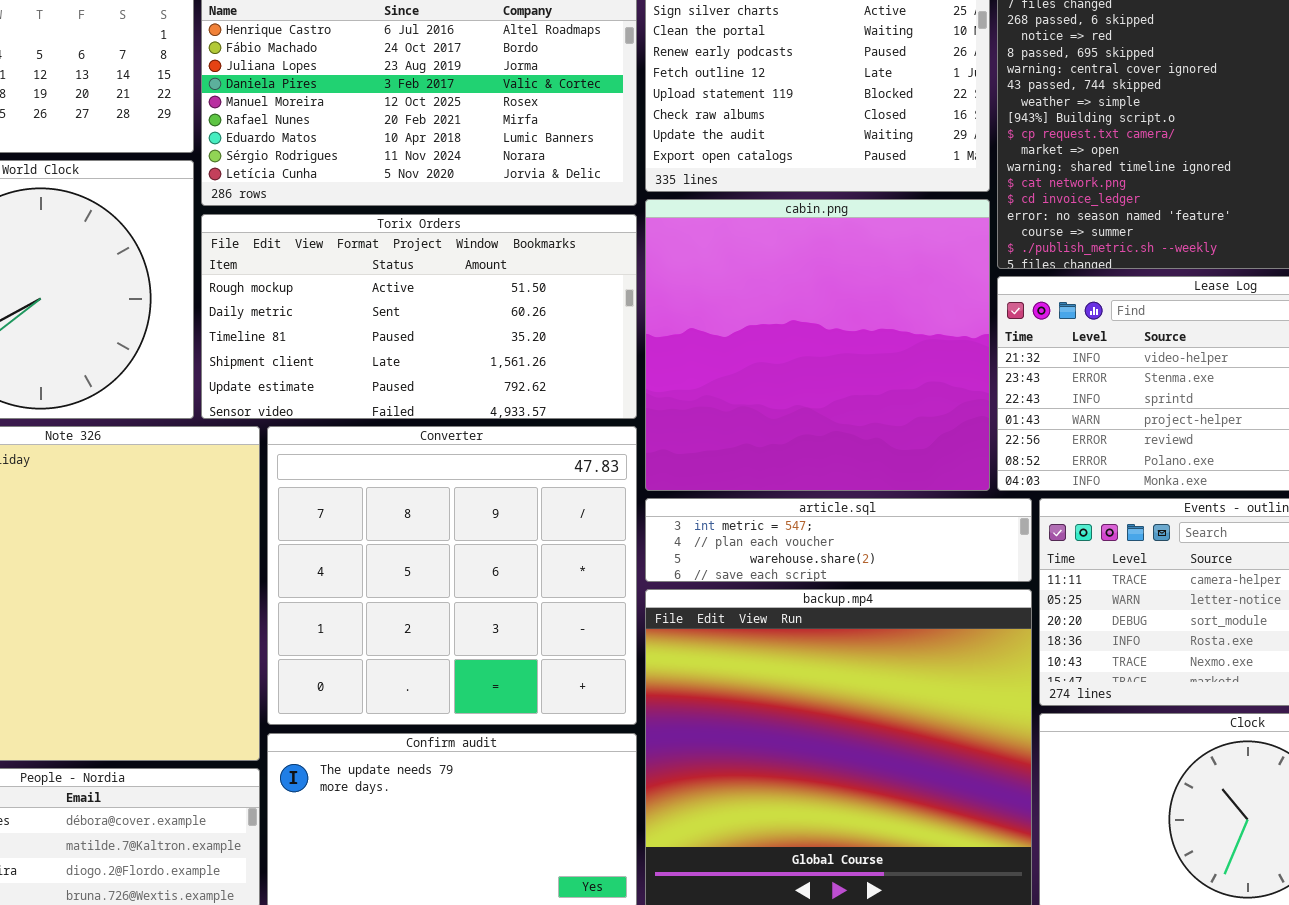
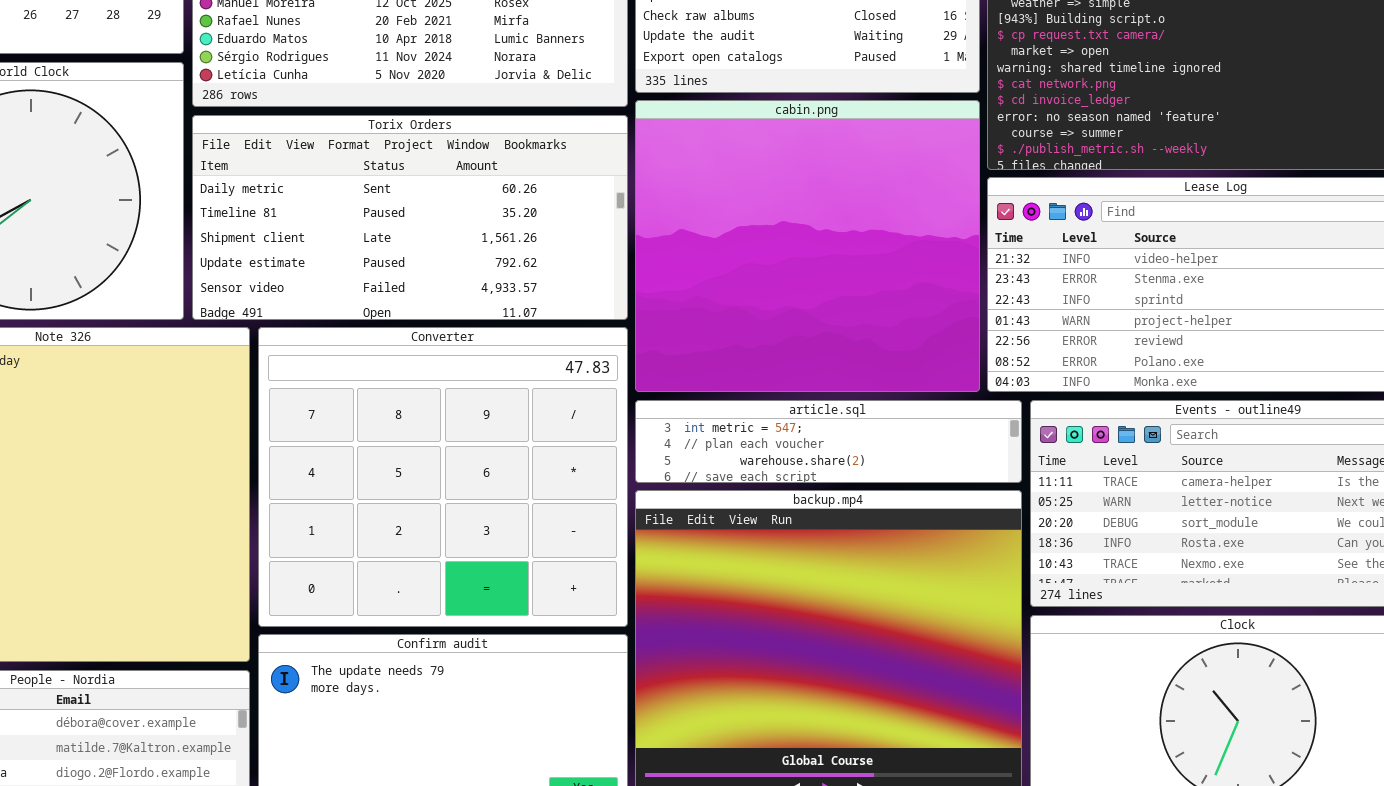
Torix Orders: [201,214,637,419] -> [192,115,628,320], scrolled down 1 row

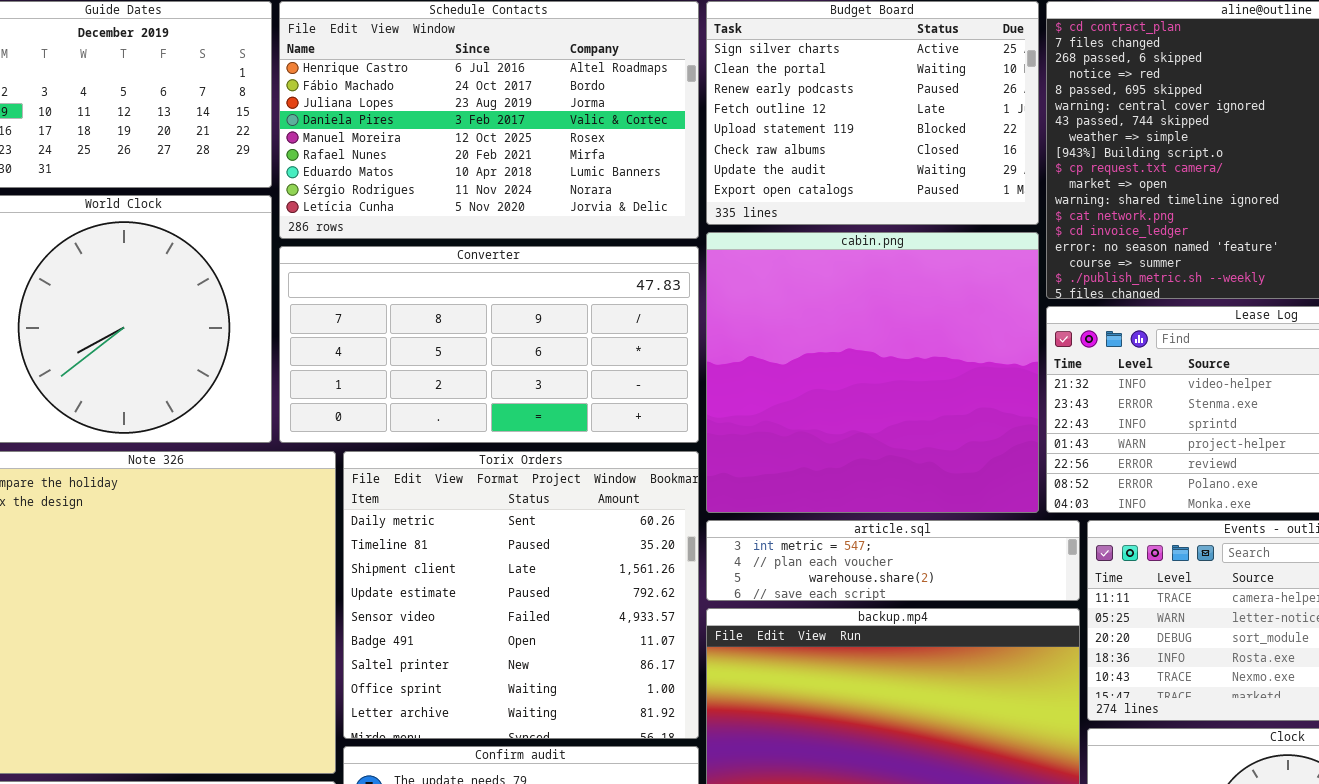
Torix Orders: [192,115,628,320] -> [343,451,699,739], moved, resized
Converter: [258,327,628,627] -> [279,246,699,443], moved, resized

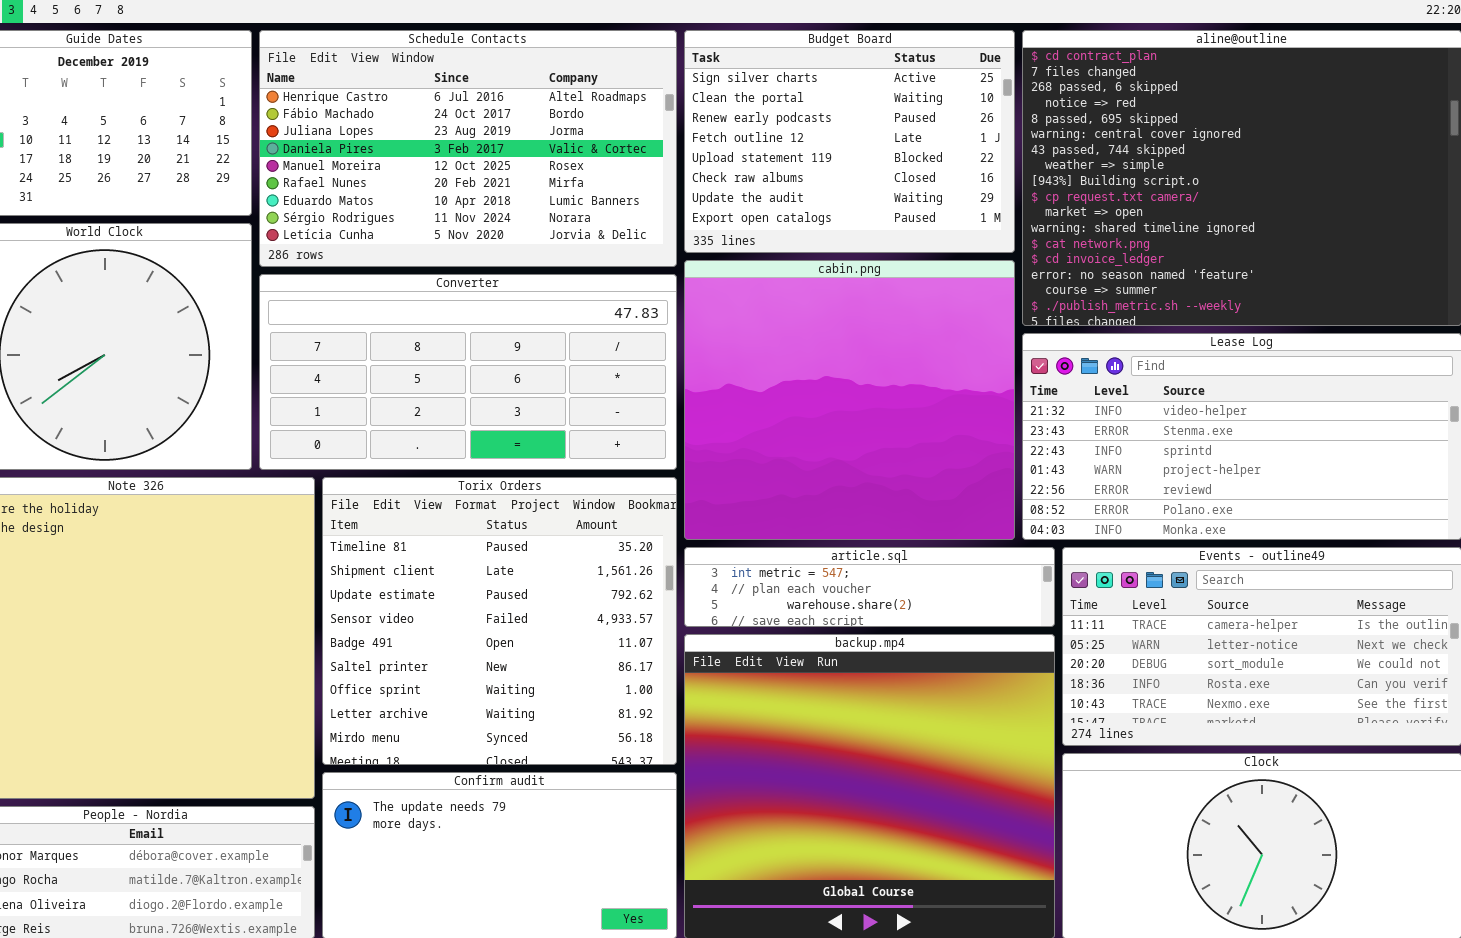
Torix Orders: [343,451,699,739] -> [322,477,677,765], scrolled down 1 row

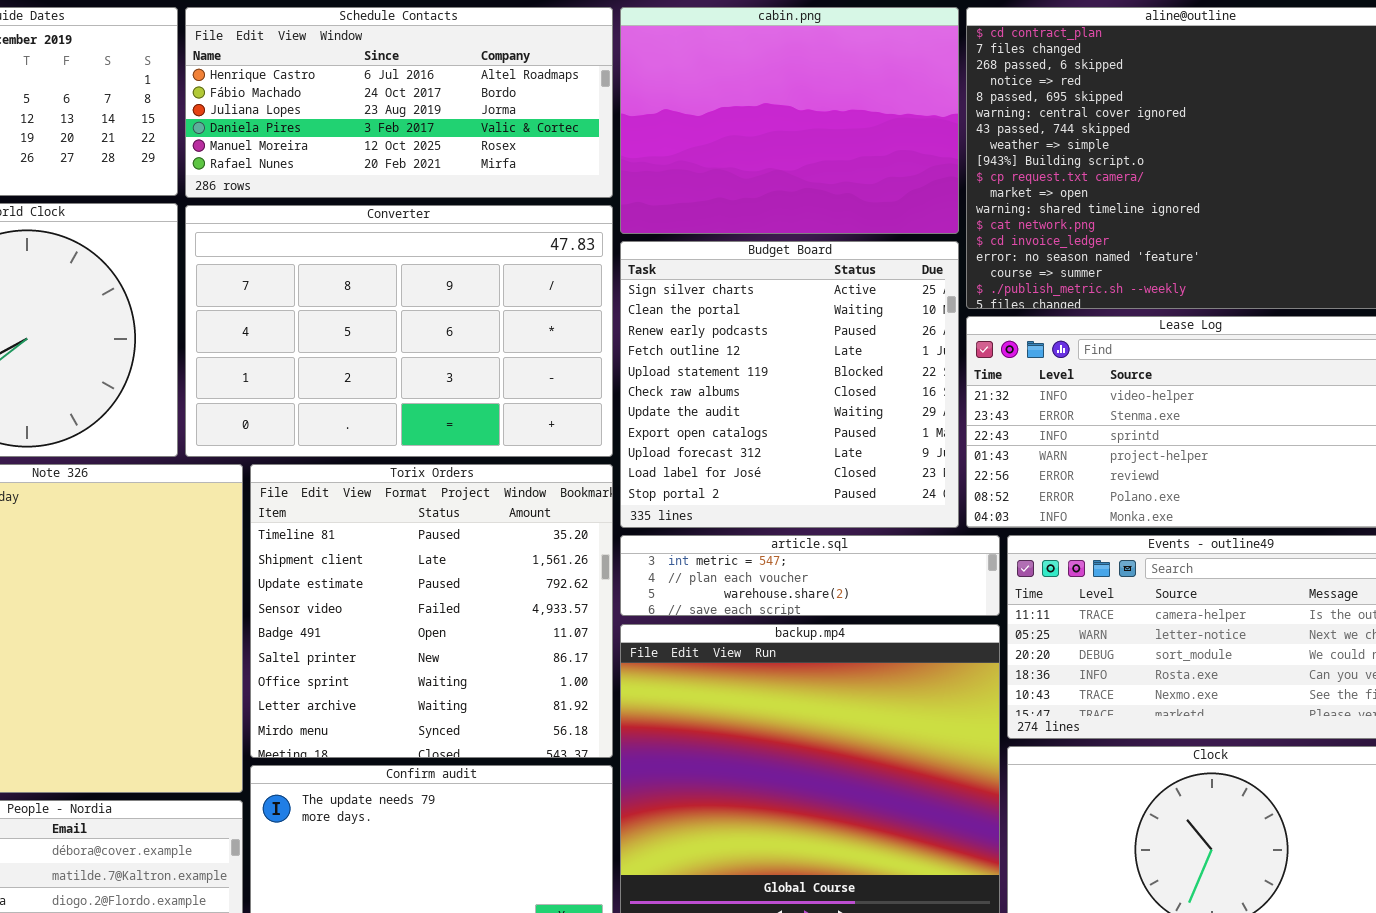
Schedule Contacts: [259,30,677,267] -> [185,7,613,198], resized
Budget Board: [684,30,1015,253] -> [620,241,959,528], moved, resized
cabin.png: [684,260,1015,540] -> [620,7,959,234], moved, resized
Converter: [259,274,677,470] -> [185,205,613,457], resized

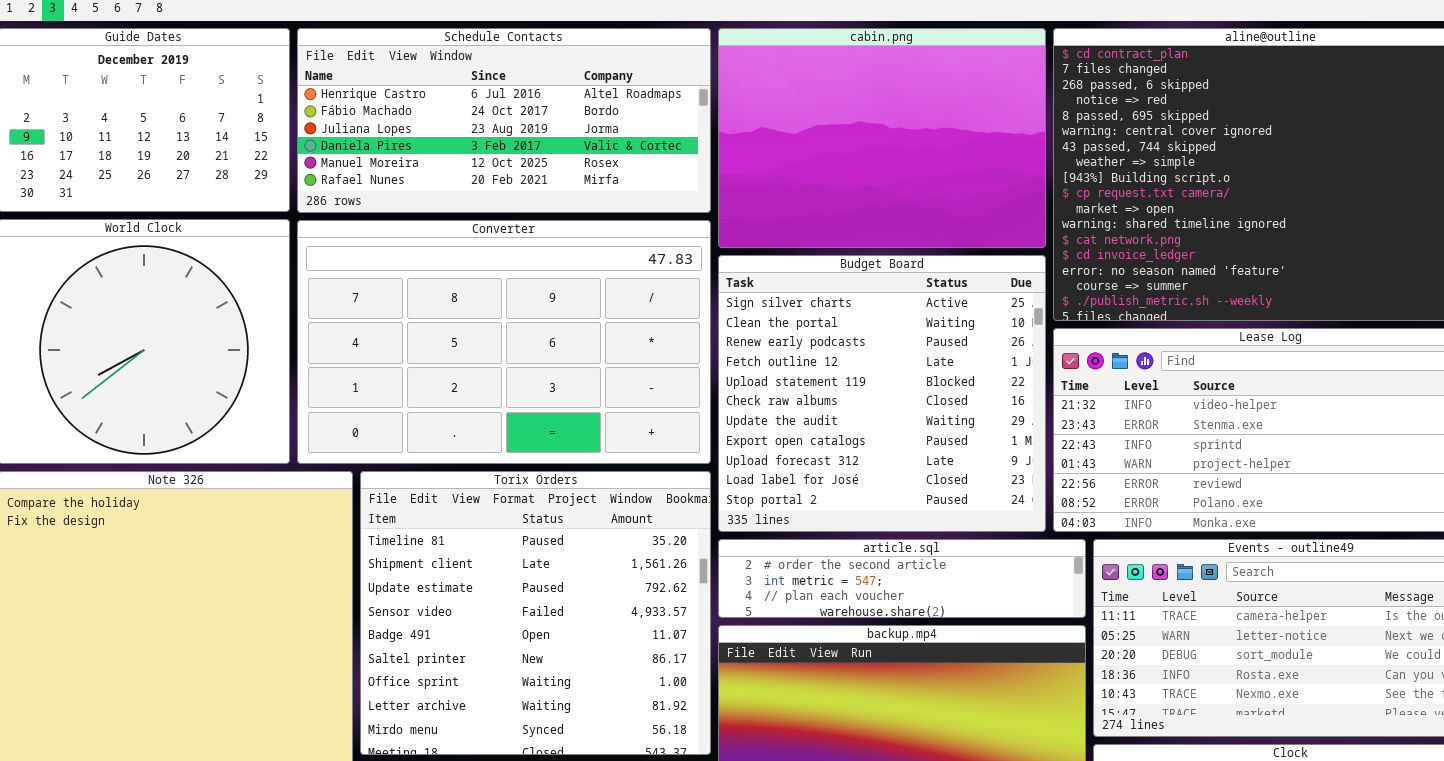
article.sql: [620,535,1000,616] -> [718,539,1086,618], scrolled up 1 row

